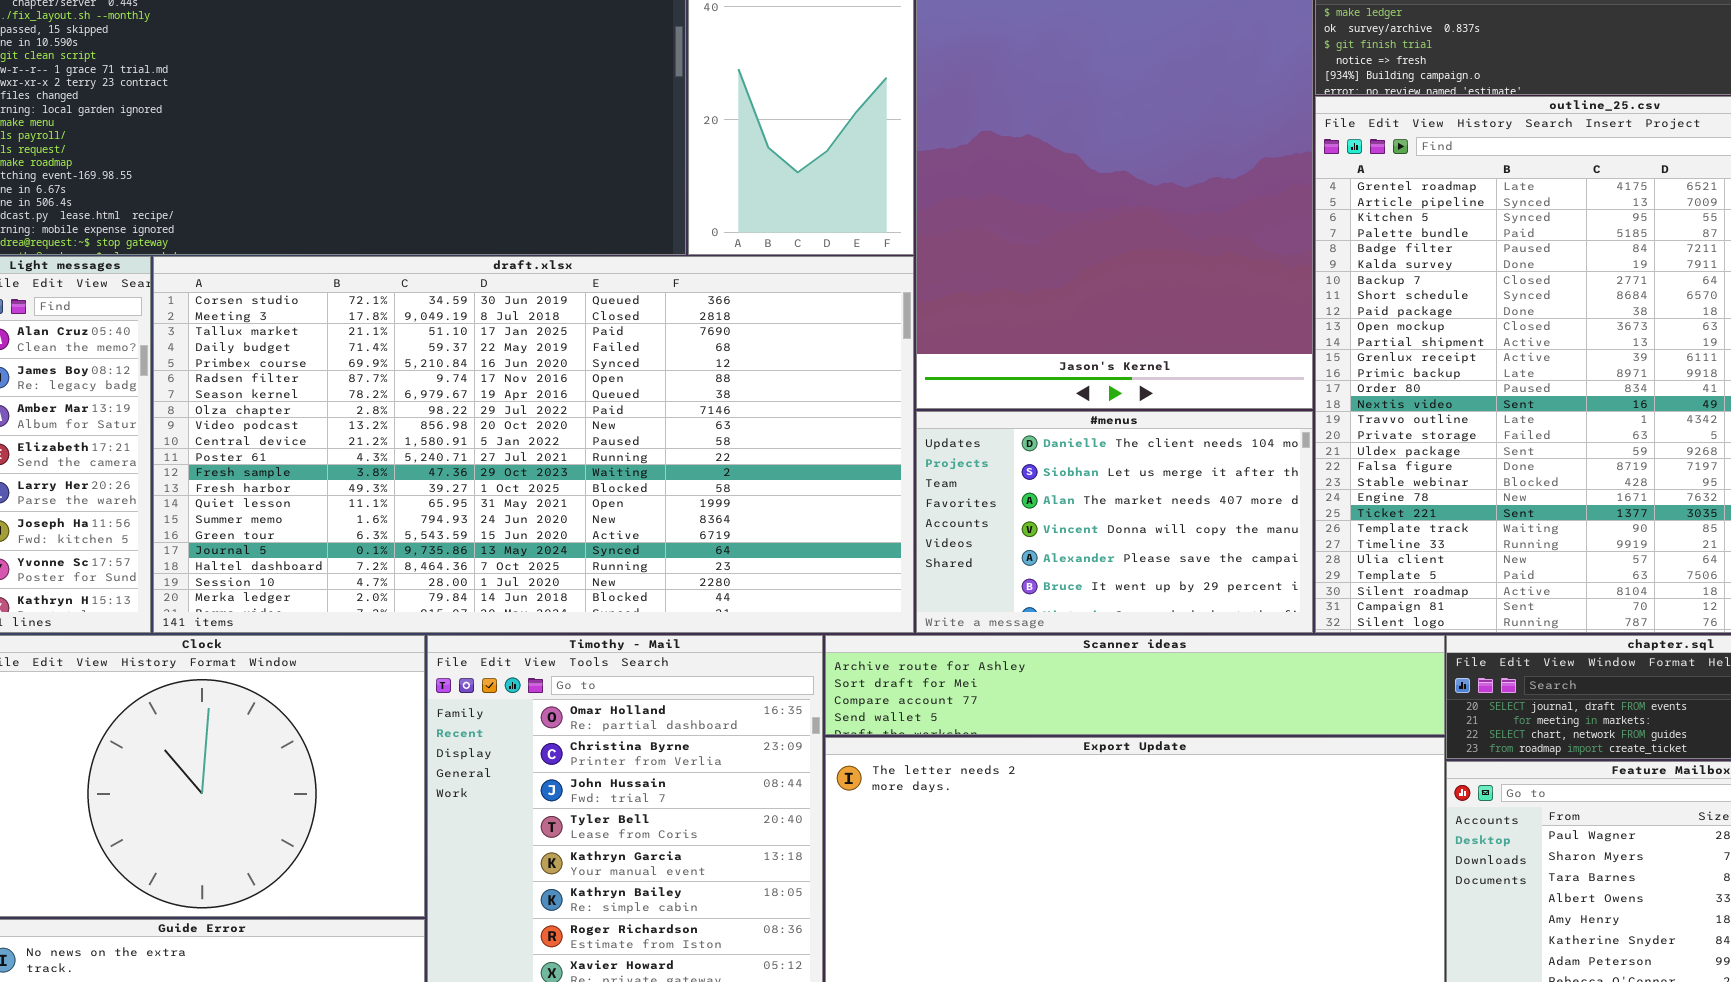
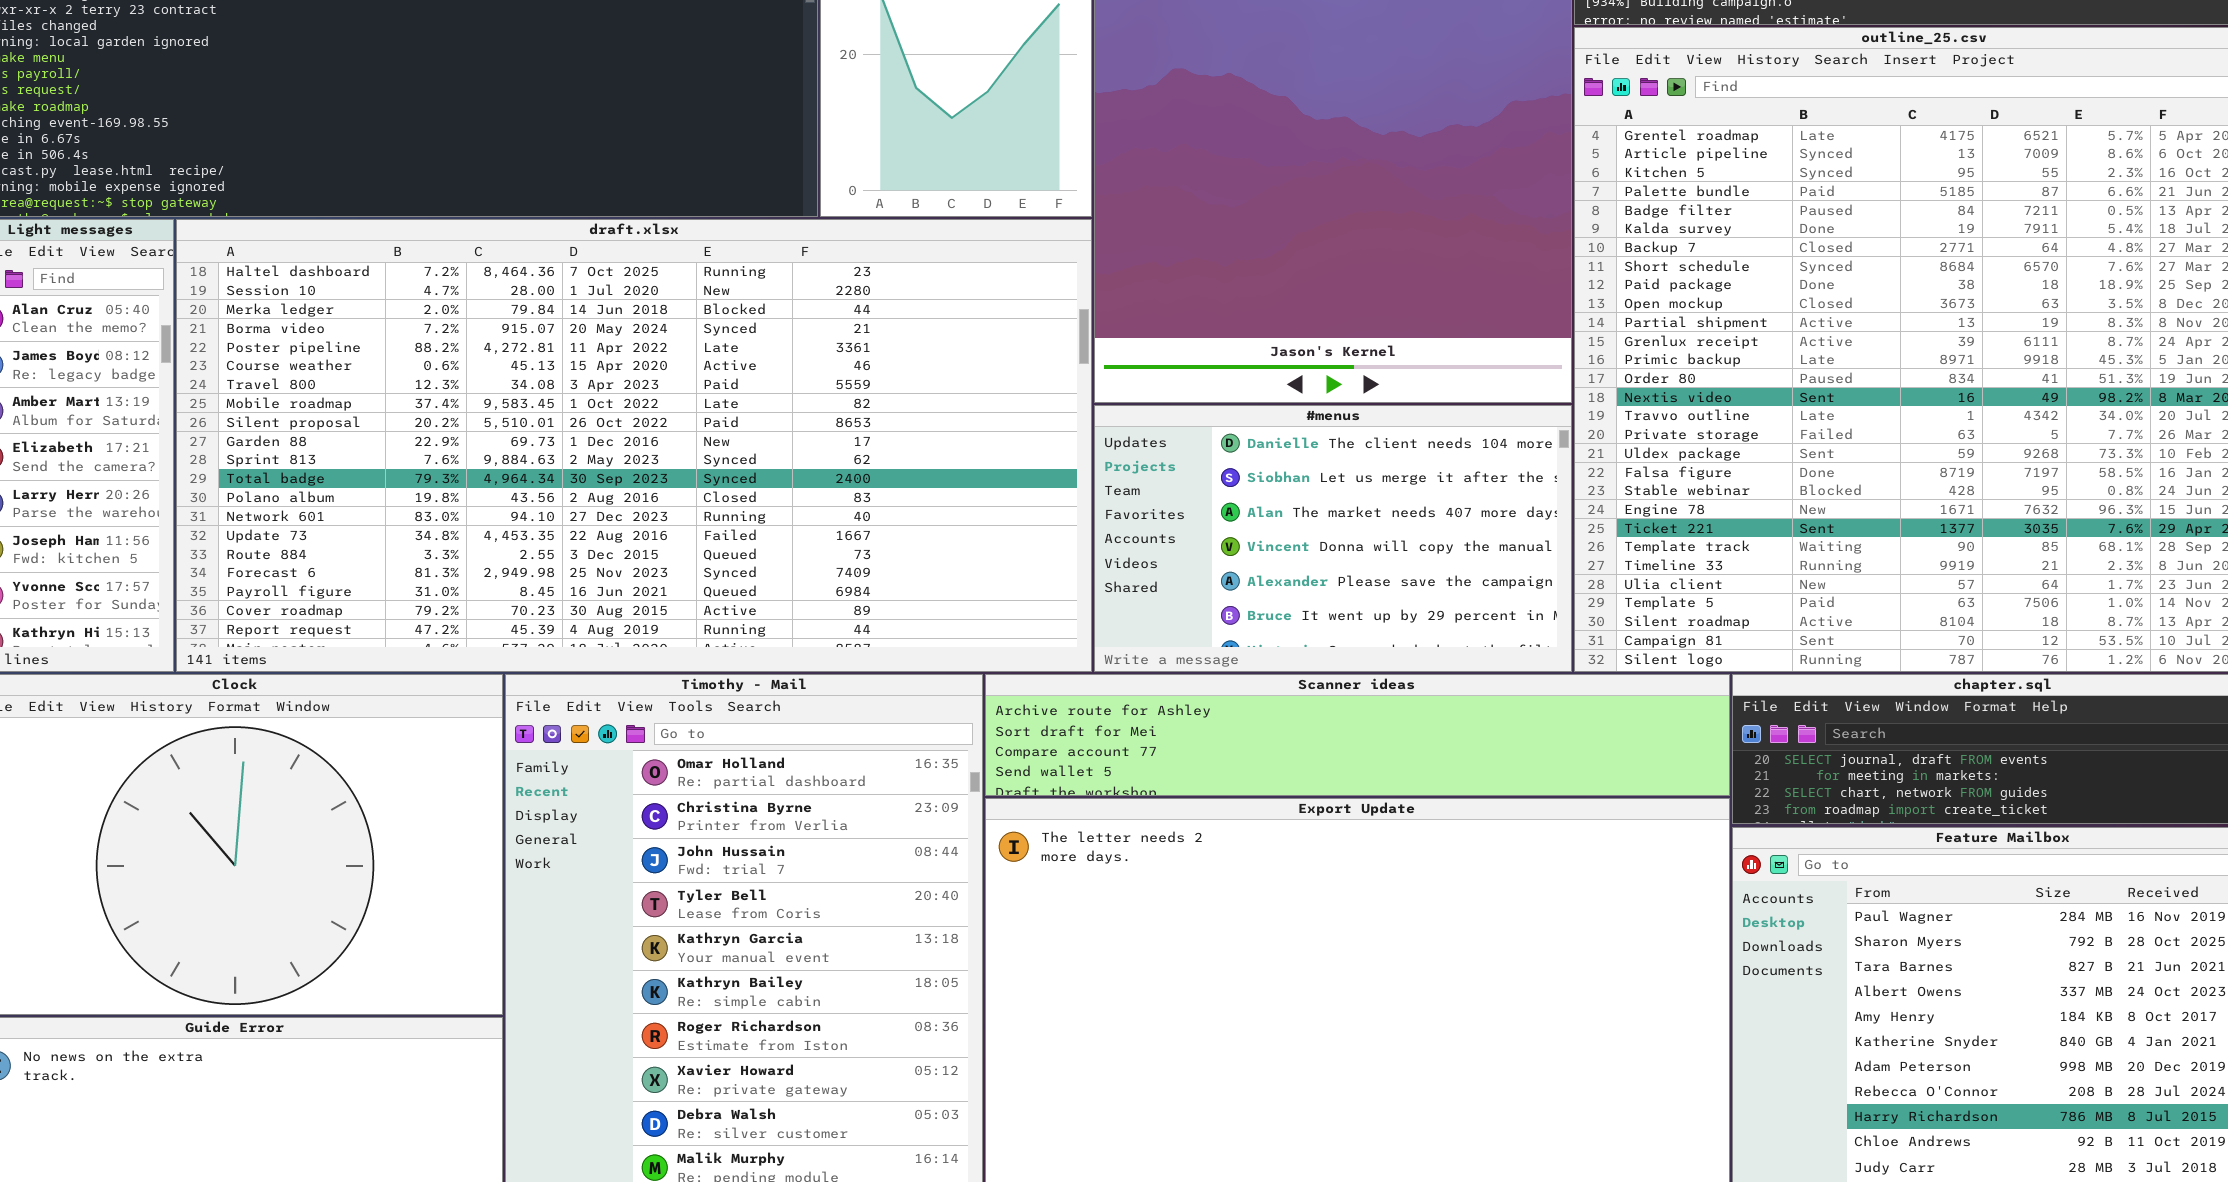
draft.xlsx: [153,256,914,633] -> [176,219,1092,672], scrolled down 17 rows

